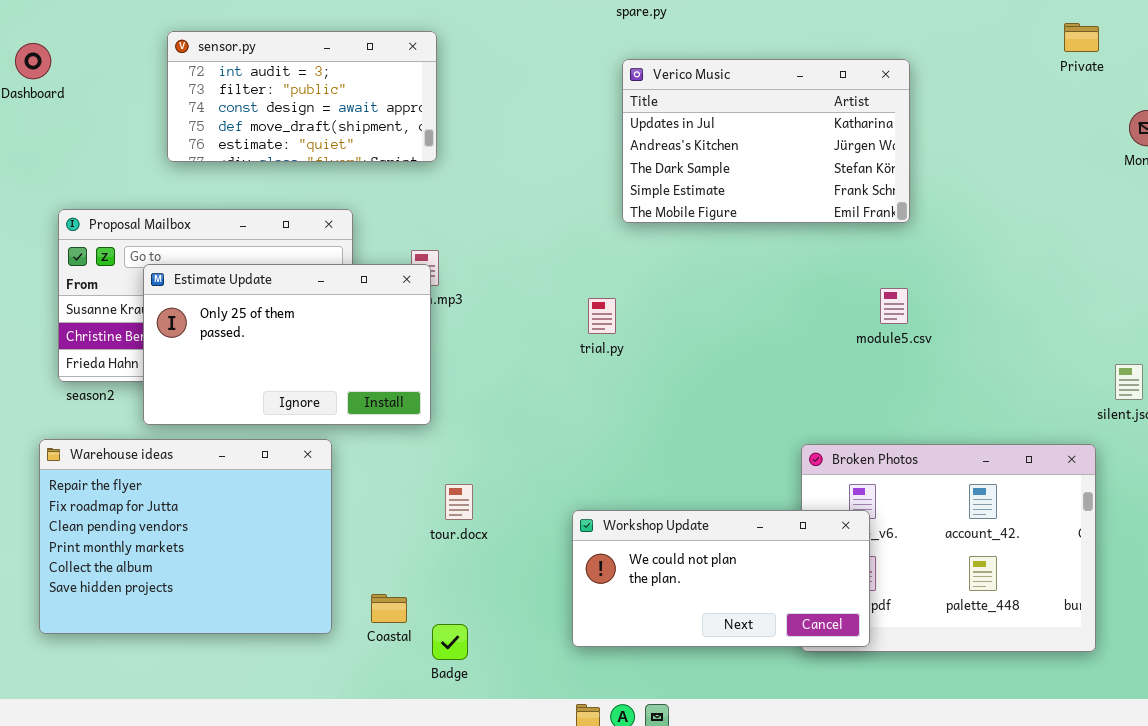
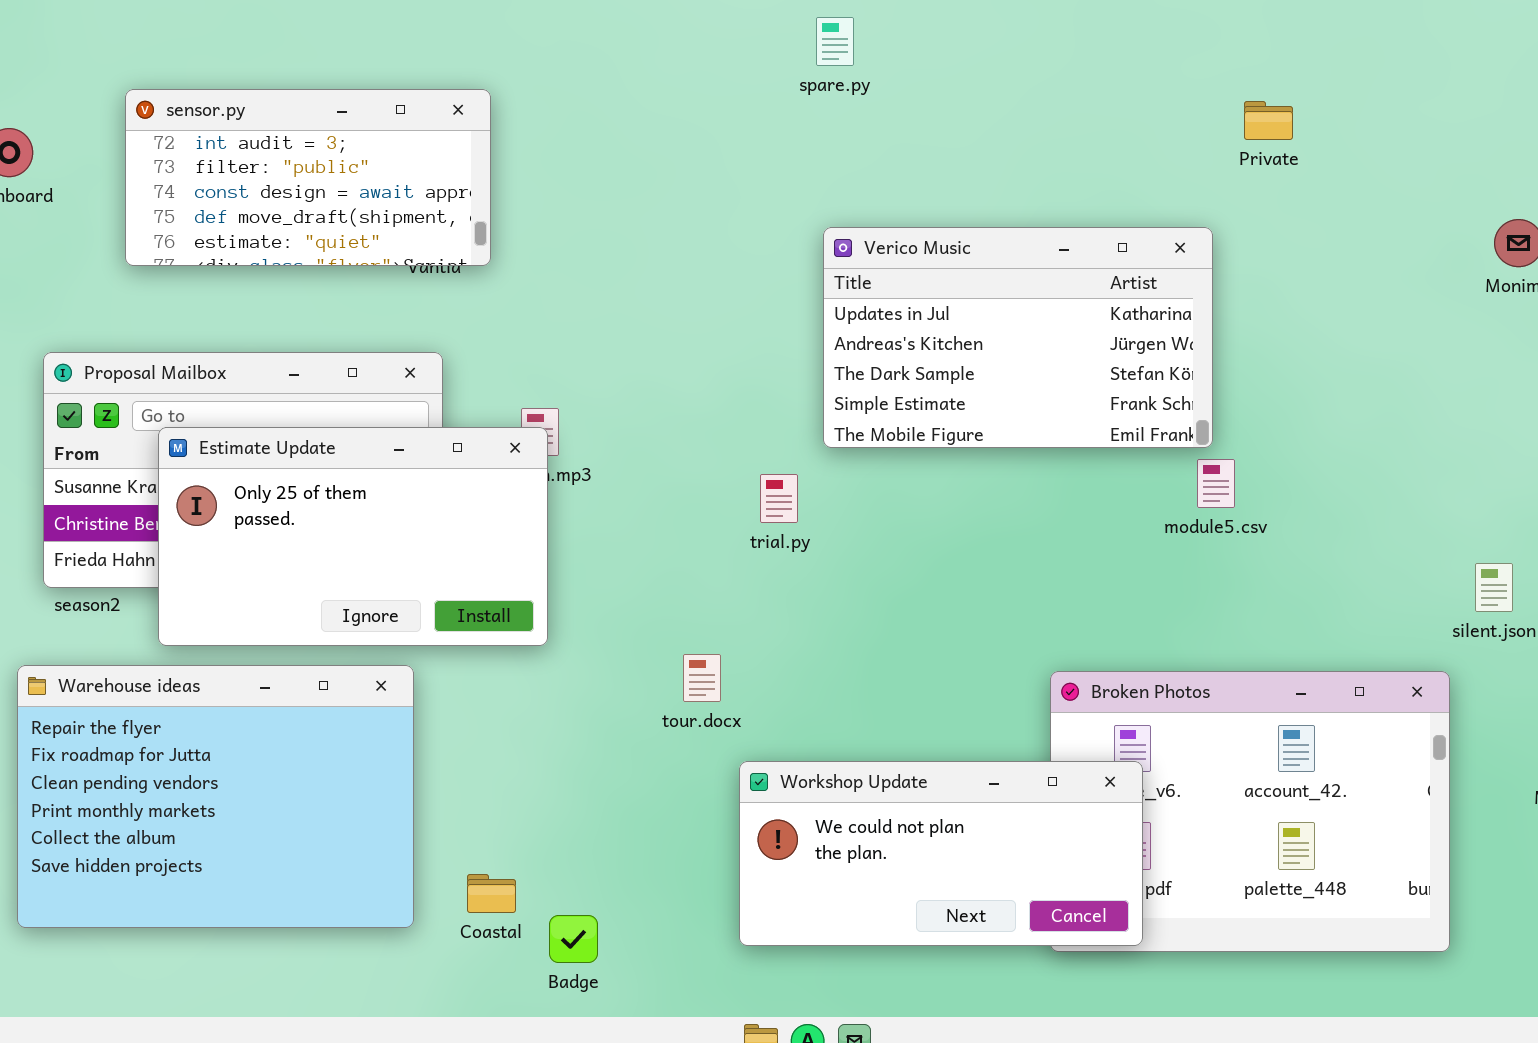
Private: [1064,23,1099,52] -> [1244,101,1293,140], moved
sensor.py: [167,31,437,162] -> [125,89,491,266], moved
Verico Music: [622,59,910,223] -> [823,227,1213,448], moved
module5.csv: [880,288,908,324] -> [1197,459,1235,508], moved
tour.docx: [445,484,473,520] -> [683,654,721,702], moved

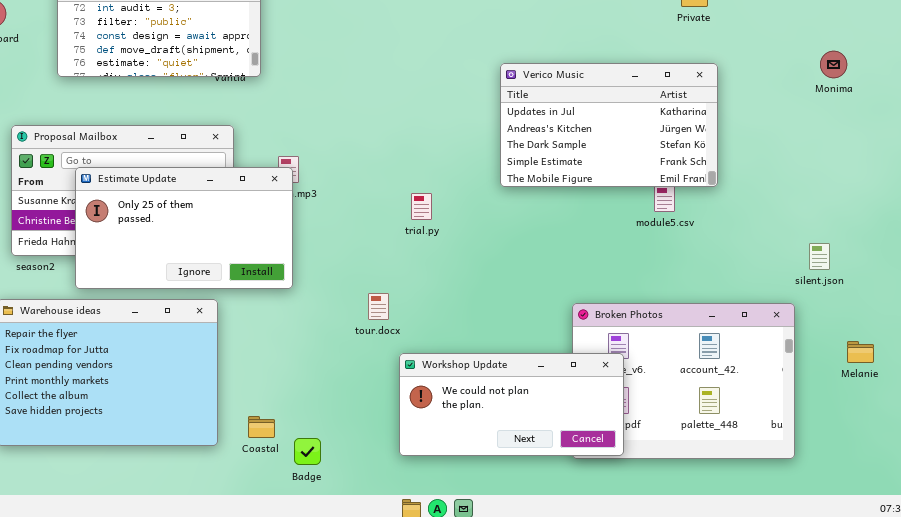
Verico Music: [823,227,1213,448] -> [500,63,718,187], moved

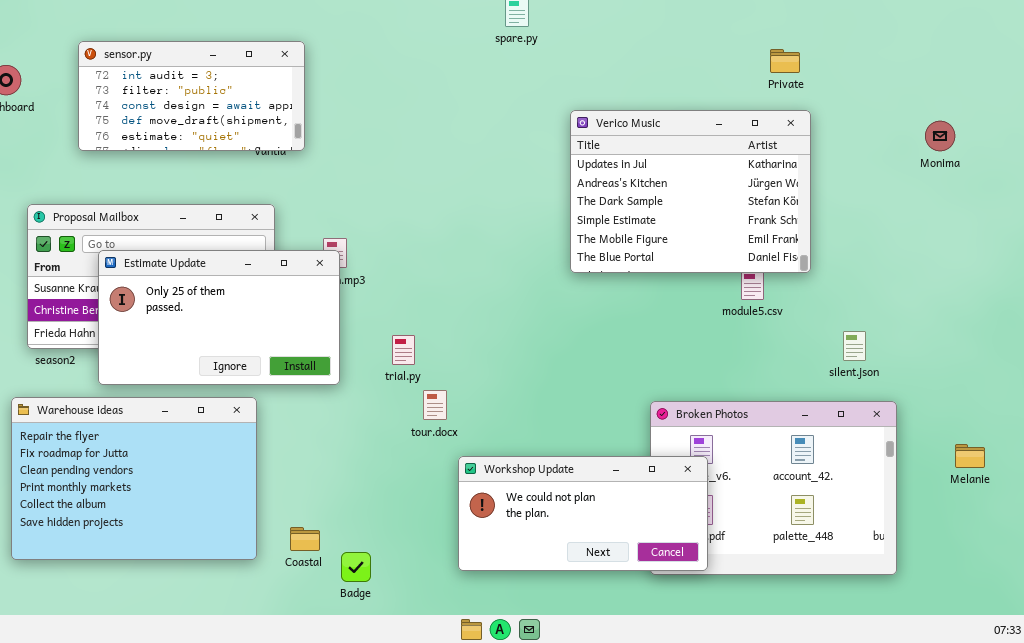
Verico Music: [500,63,718,187] -> [570,110,811,273], resized
trial.py: [411,193,432,220] -> [392,335,415,365], moved
silent.json: [809,243,830,270] -> [843,331,866,361], moved

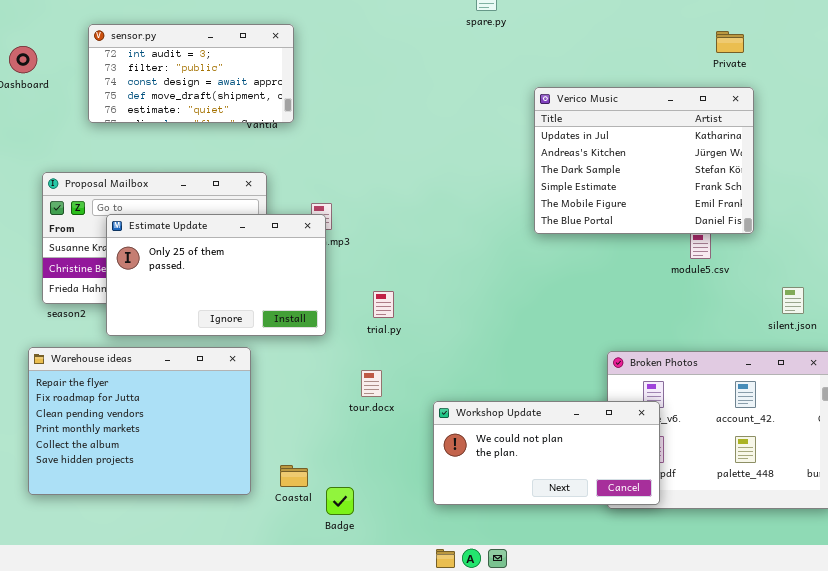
tour.docx: [423,390,447,420] -> [361,370,382,397], moved

